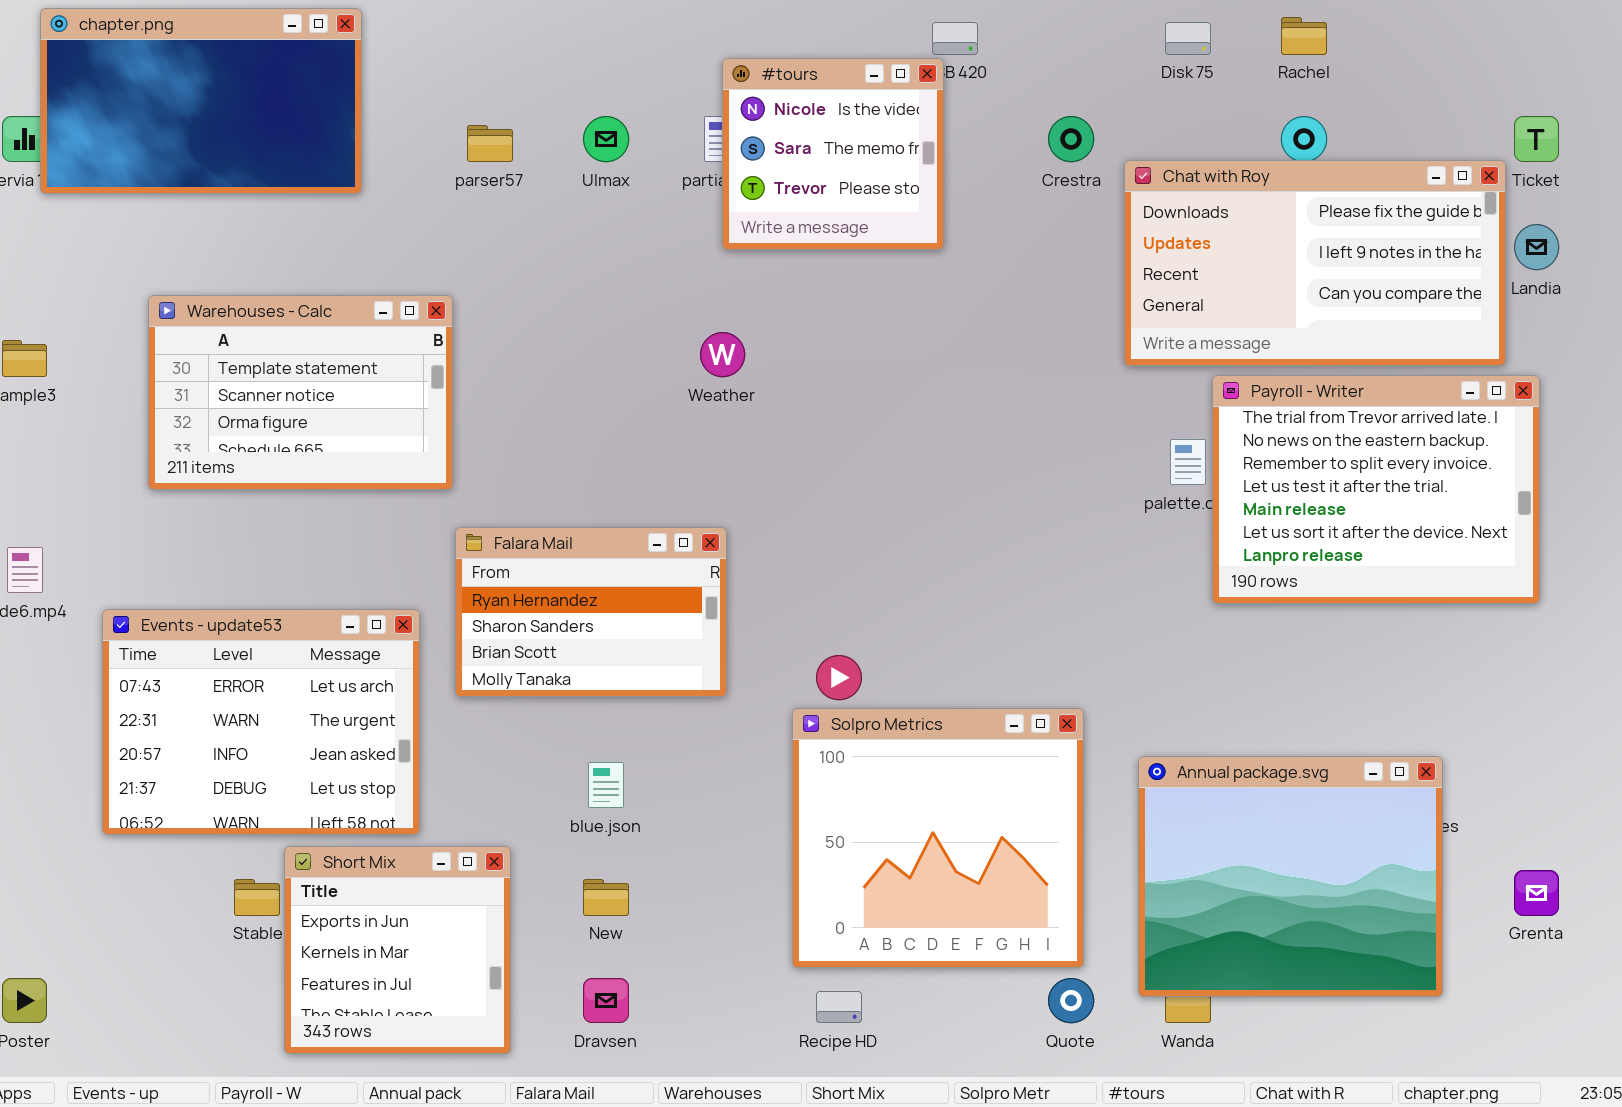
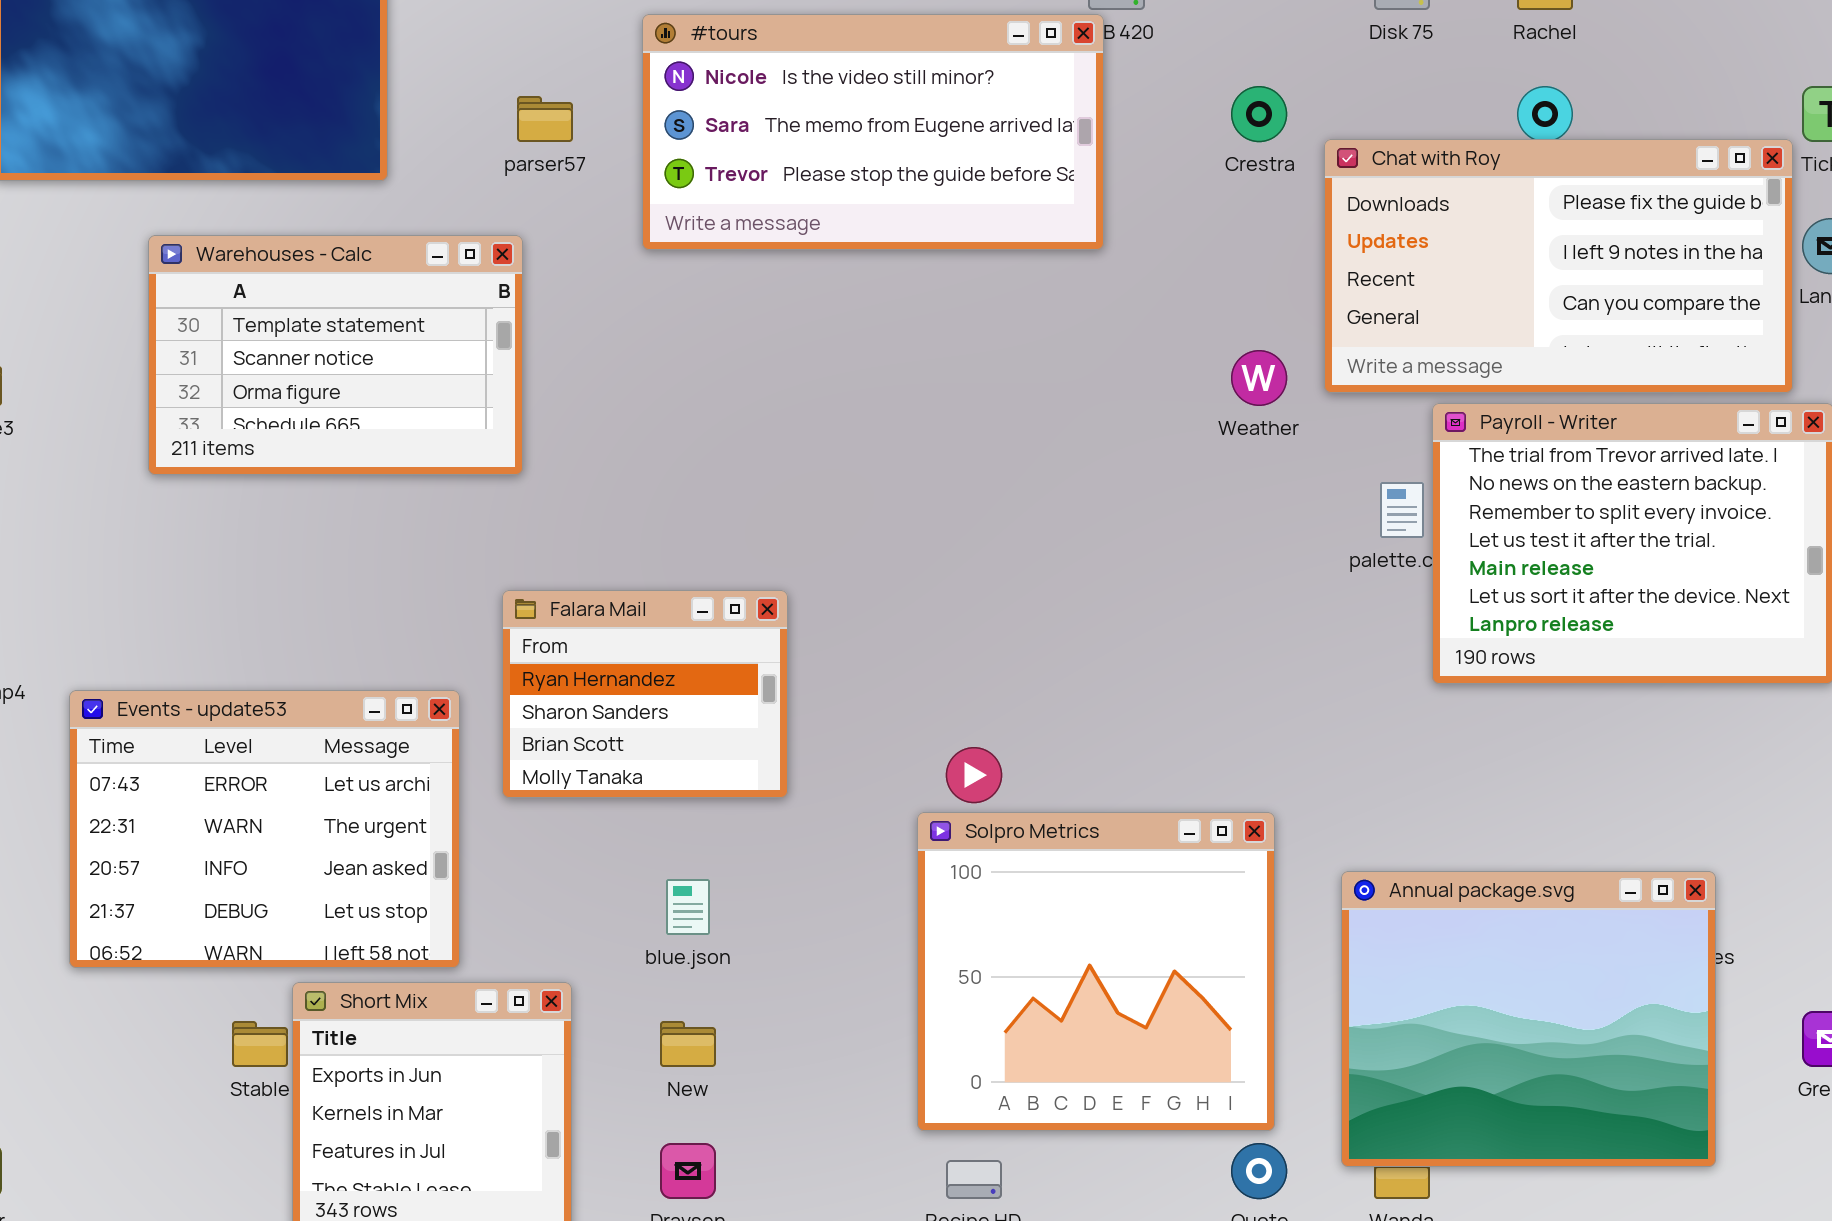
#tours: [722,58,944,250] -> [642,14,1104,250], resized
Warehouses - Calc: [148,295,453,490] -> [148,235,523,475], moved
Weather: [700,332,745,377] -> [1231,350,1287,406], moved
Falara Mail: [455,527,727,697] -> [502,590,788,798], resized

